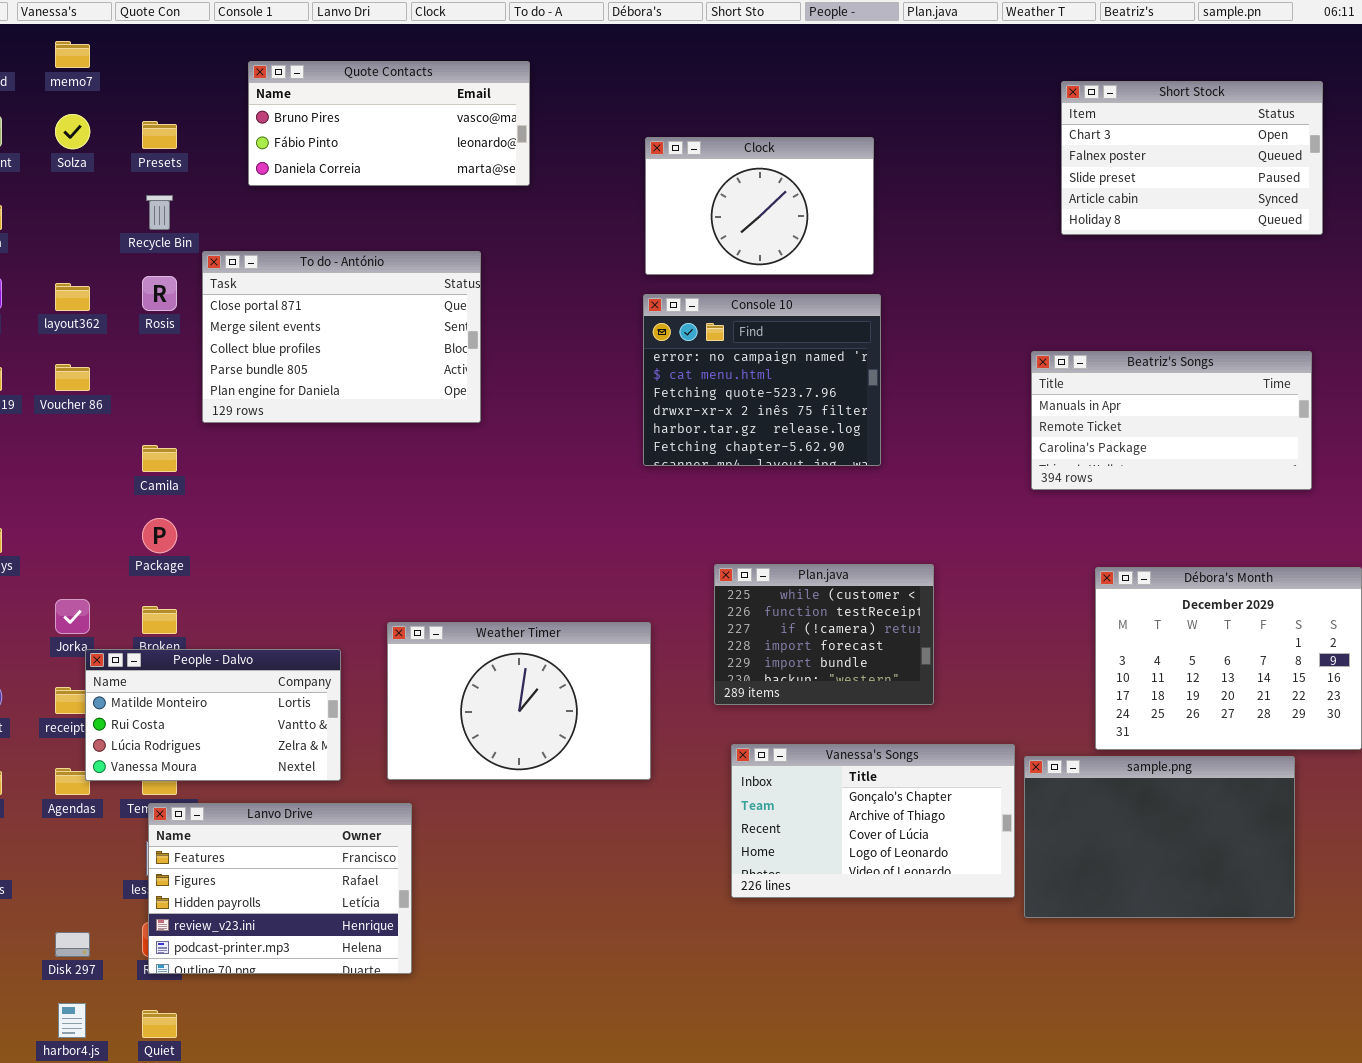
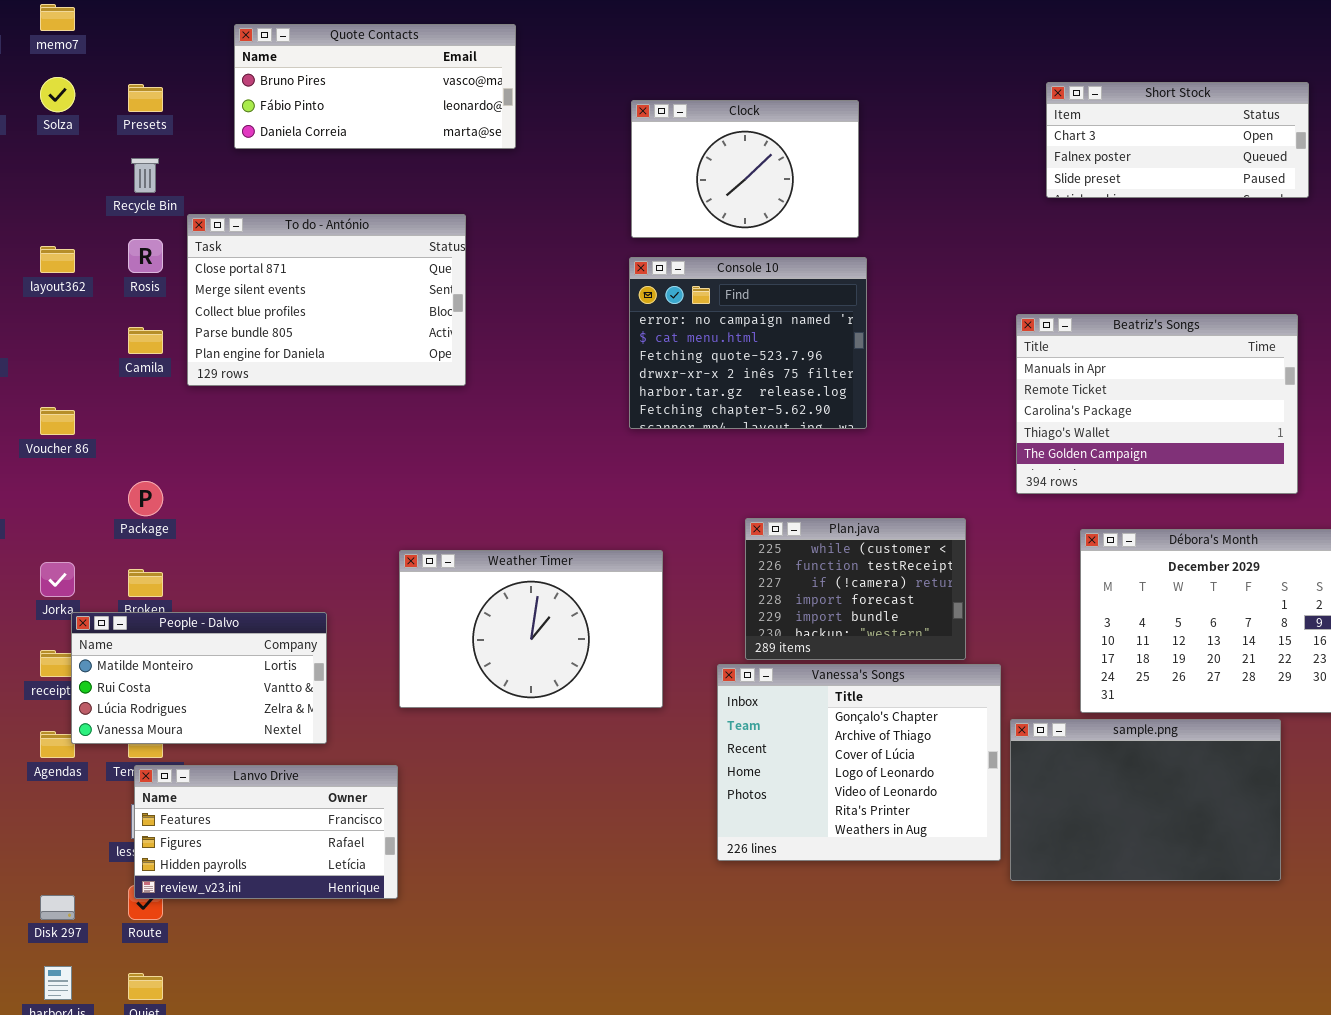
Short Stock: [1061,81,1323,235] -> [1046,82,1309,198], resized
Beatriz's Songs: [1031,351,1312,490] -> [1016,314,1298,494], resized
Voucher 86: [55,364,90,391] -> [40,407,75,435], moved
Camila: [142,445,177,472] -> [128,327,163,354], moved
Plan.java: [714,564,934,705] -> [745,518,966,660], moved
Weather Timer: [387,622,651,780] -> [399,550,663,708], moved
Vanessa's Songs: [731,744,1015,898] -> [717,664,1001,861], resized
Lanvo Drive: [148,803,412,974] -> [134,765,398,899], resized

